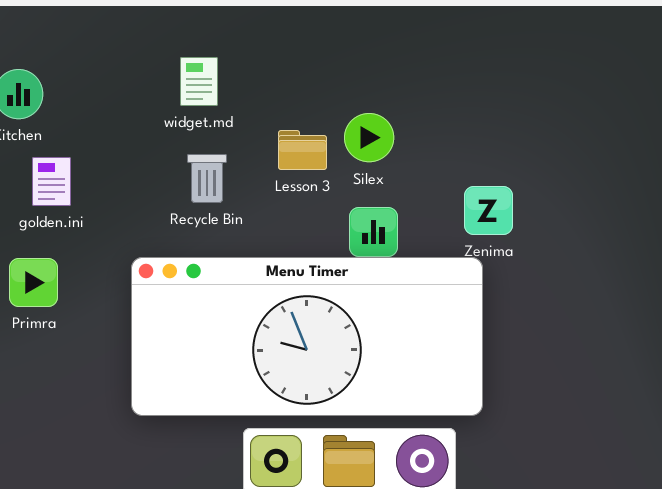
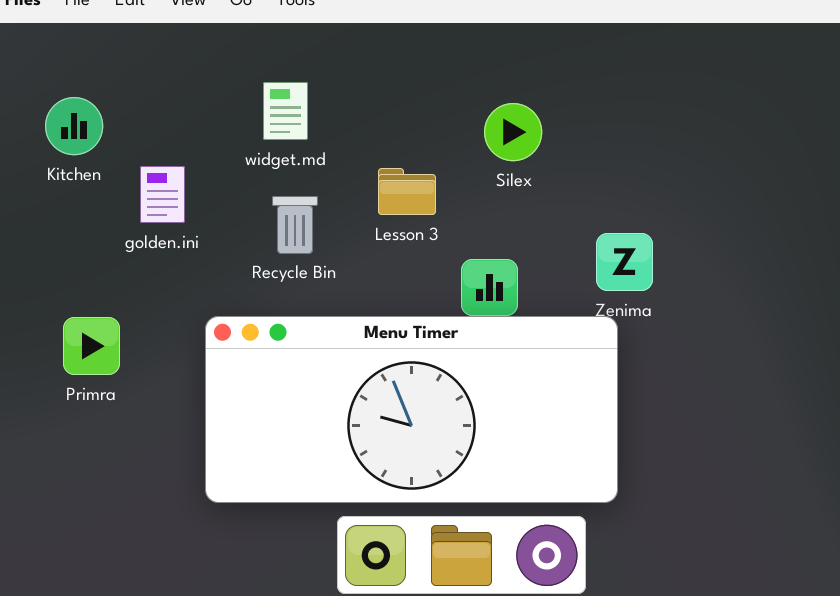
Silex: [344,113,394,162] -> [484,103,542,161], moved
golden.ini: [32,157,71,206] -> [140,166,185,223], moved

